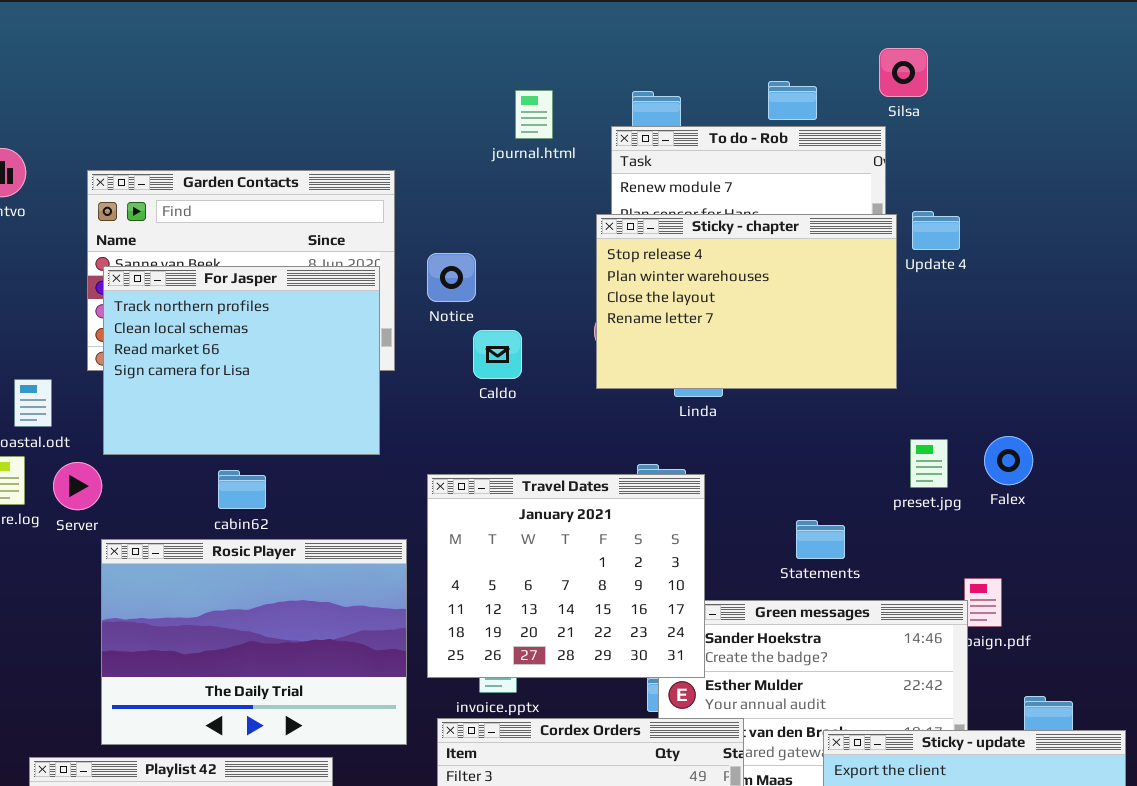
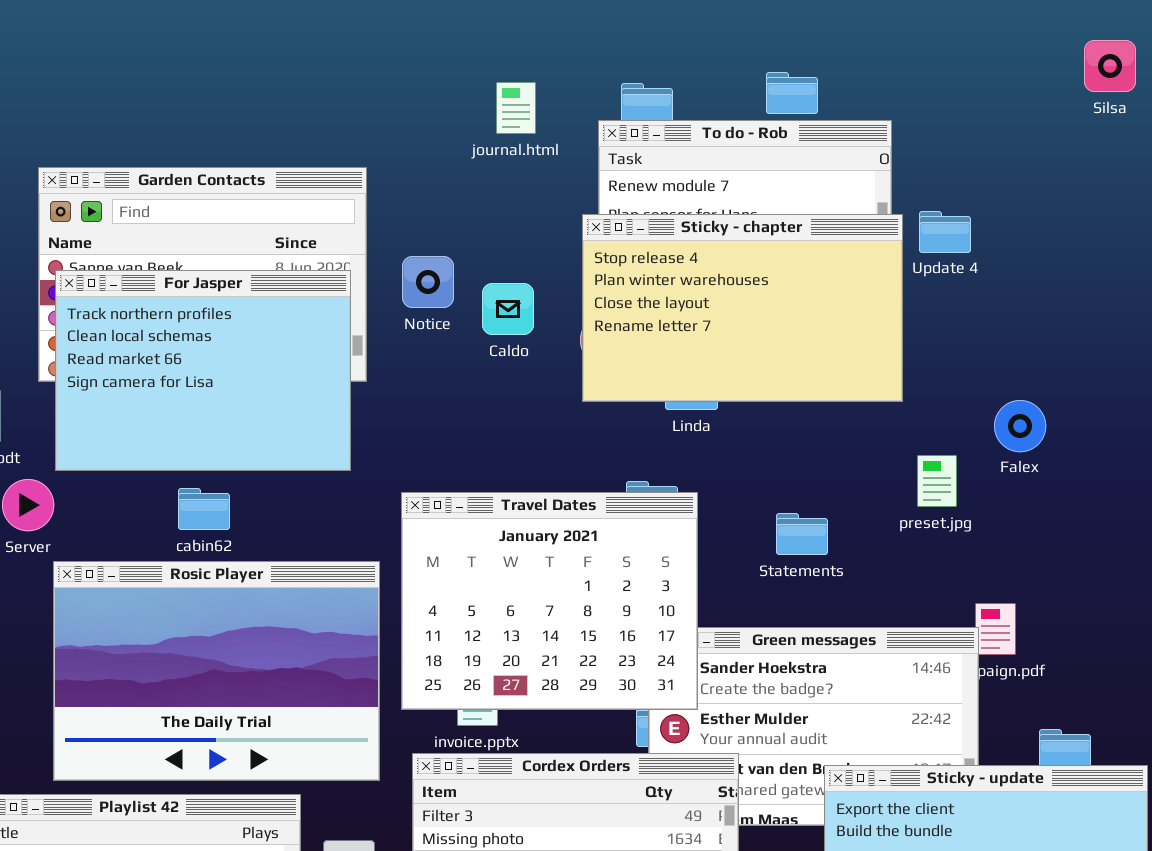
Silsa: [879,48,928,97] -> [1084,40,1136,92], moved
Caldo: [473,330,522,379] -> [482,283,534,335], moved
Falex: [984,436,1033,485] -> [994,400,1046,452], moved
Statements: [796,520,845,559] -> [776,513,828,555], moved

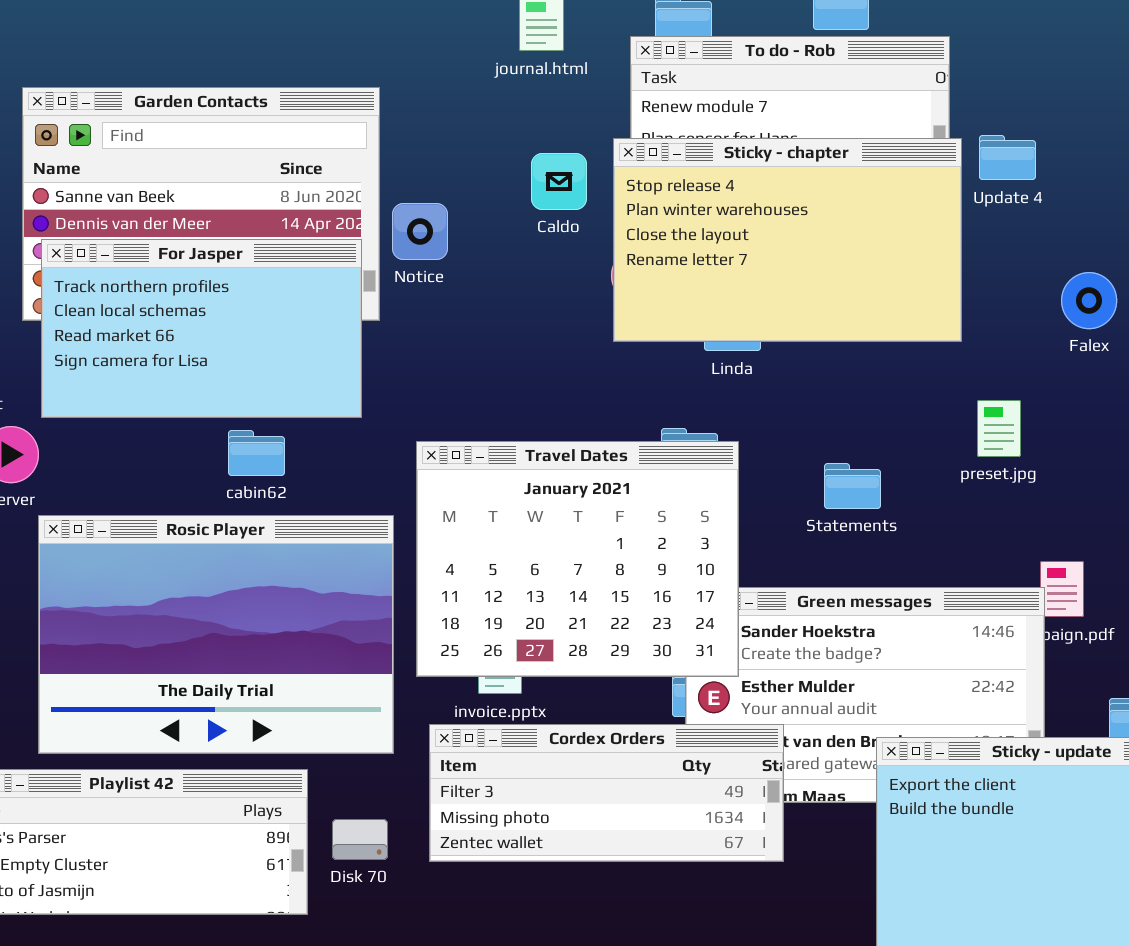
Notice: [402,256,454,308] -> [392,203,448,260], moved
For Jasper: [55,270,351,471] -> [41,239,362,418], resized
Caldo: [482,283,534,335] -> [531,153,587,210], moved
Falex: [994,400,1046,452] -> [1061,272,1117,329], moved
cabin62: [178,488,230,530] -> [228,430,285,476], moved

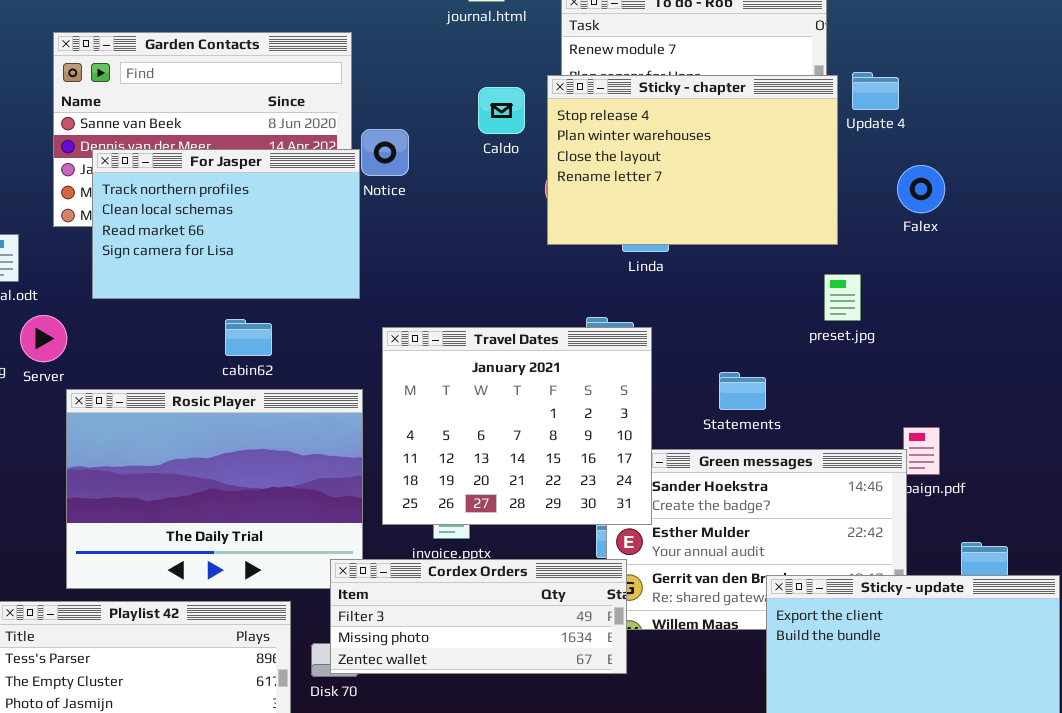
For Jasper: [41,239,362,418] -> [92,149,360,299], moved
Falex: [1061,272,1117,329] -> [897,165,945,213], moved
preset.jpg: [977,400,1021,457] -> [824,274,861,321], moved
Statements: [824,463,881,509] -> [719,372,766,410], moved
Cordex Orders: [429,724,784,862] -> [330,559,627,674], moved

